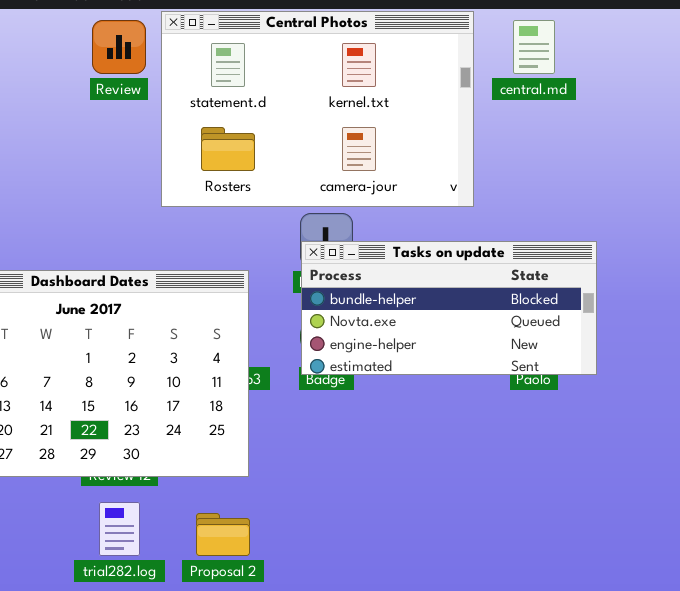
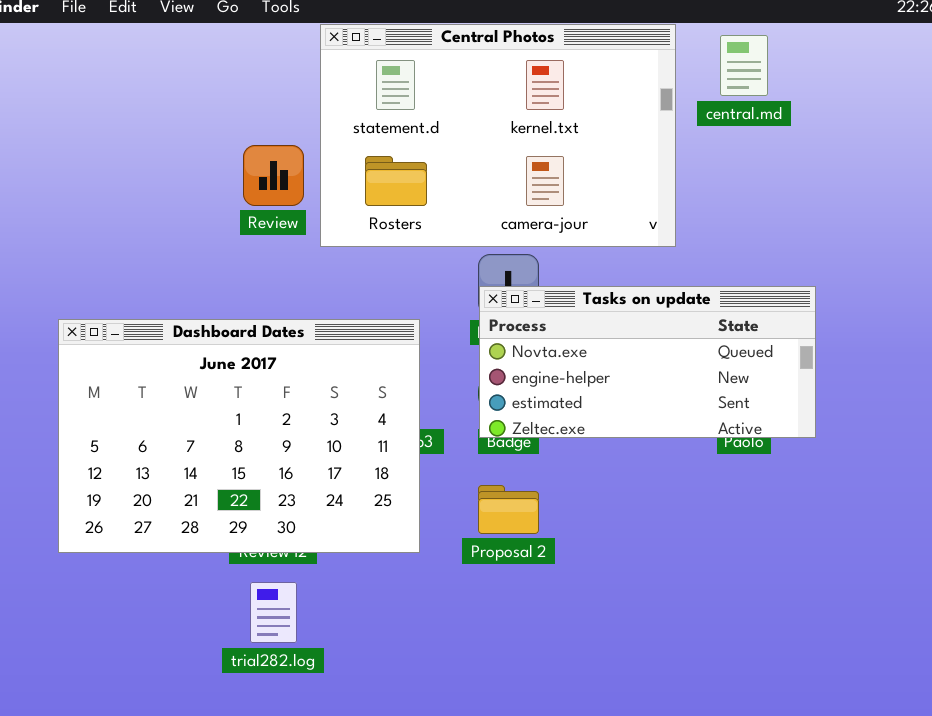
Review: [92,20,146,74] -> [243,145,304,206], moved
Tasks on update: [301,241,597,375] -> [479,286,816,438], scrolled down 1 row
Proposal 2: [196,513,250,556] -> [478,485,539,534], moved

